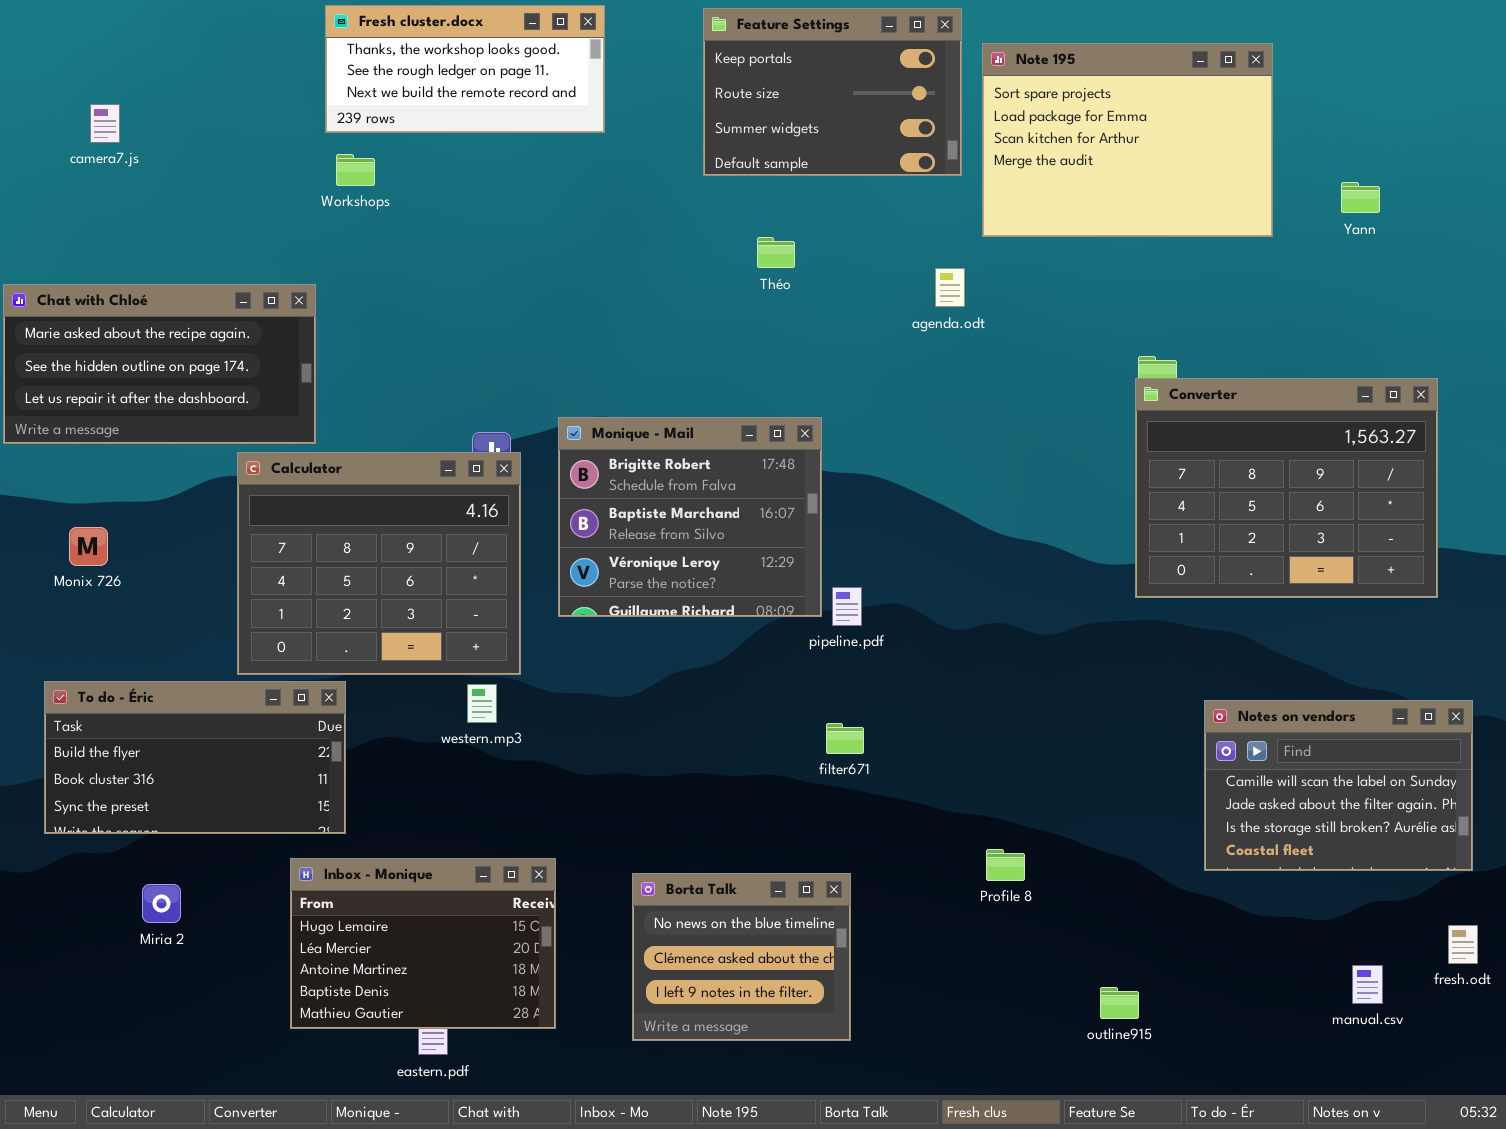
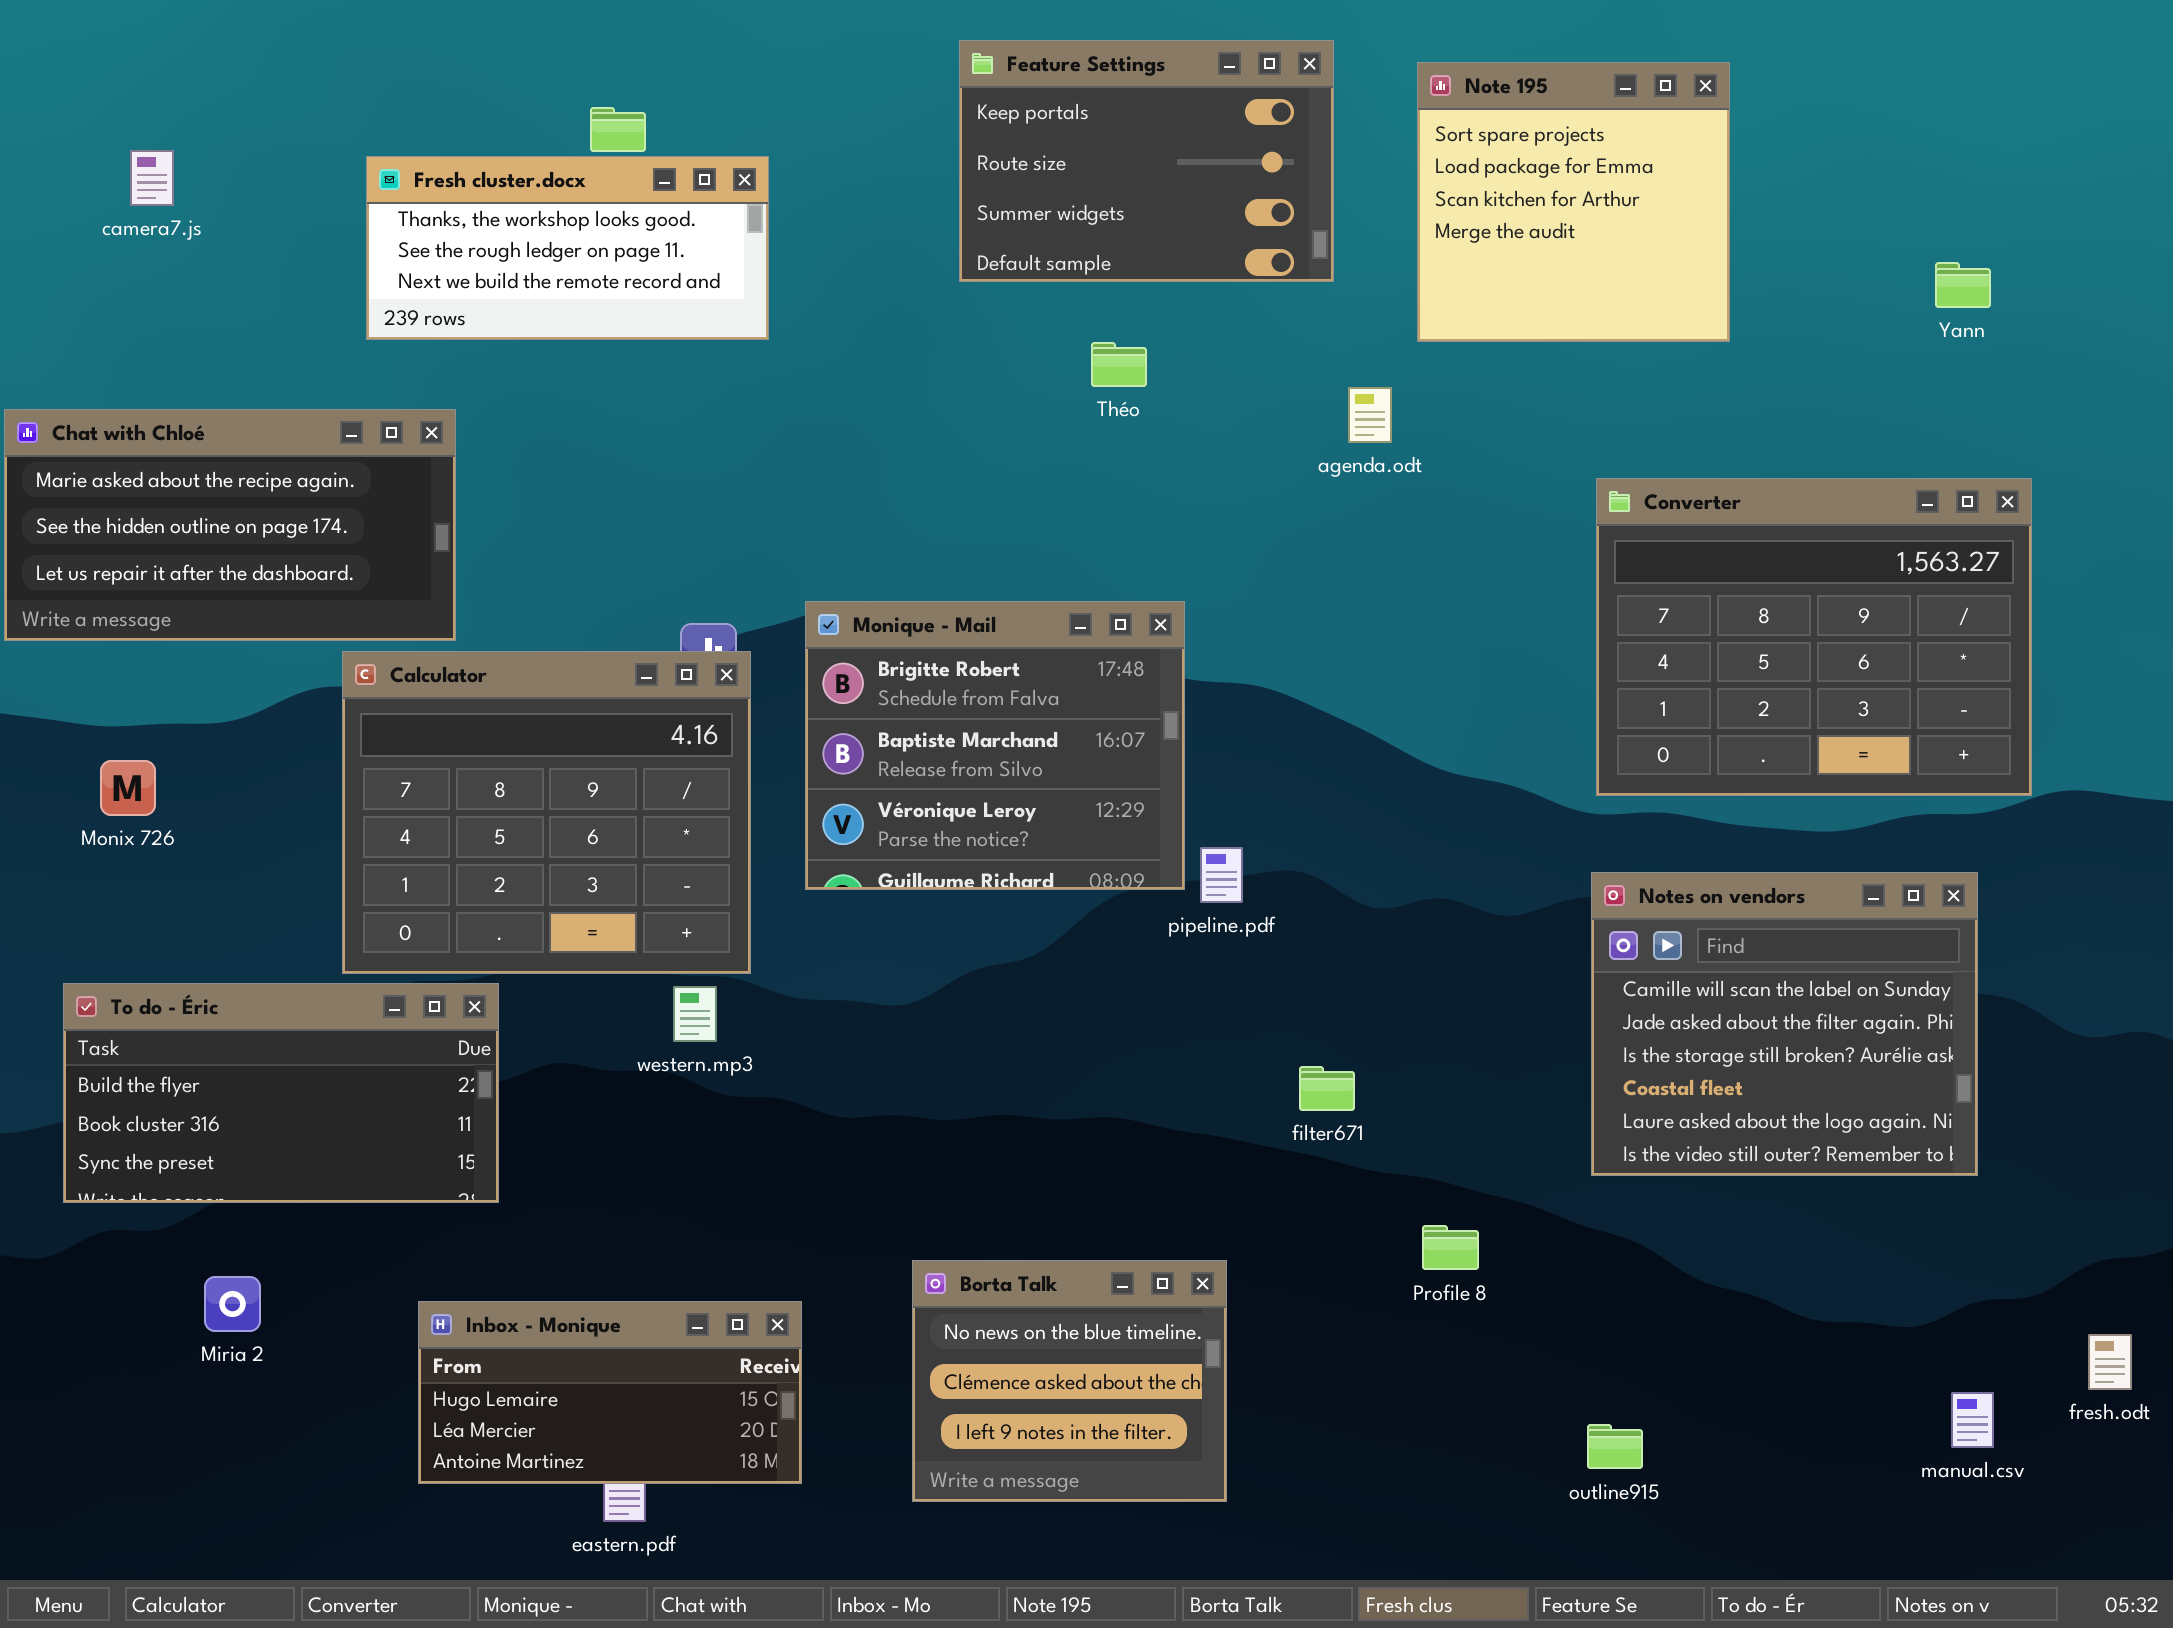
Fresh cluster.docx: [325,5,605,133] -> [366,156,769,340], moved
Feature Settings: [703,8,962,176] -> [959,40,1334,282], moved
Note 195: [982,43,1273,237] -> [1417,62,1730,342], resized
Converter: [1135,378,1438,598] -> [1596,478,2032,796], moved
Notes on vendors: [1204,700,1473,871] -> [1591,872,1978,1176], moved, resized
filter671: [826,723,864,754] -> [1299,1066,1355,1111], moved
Inbox - Monique: [290,858,556,1029] -> [418,1301,802,1484], resized

